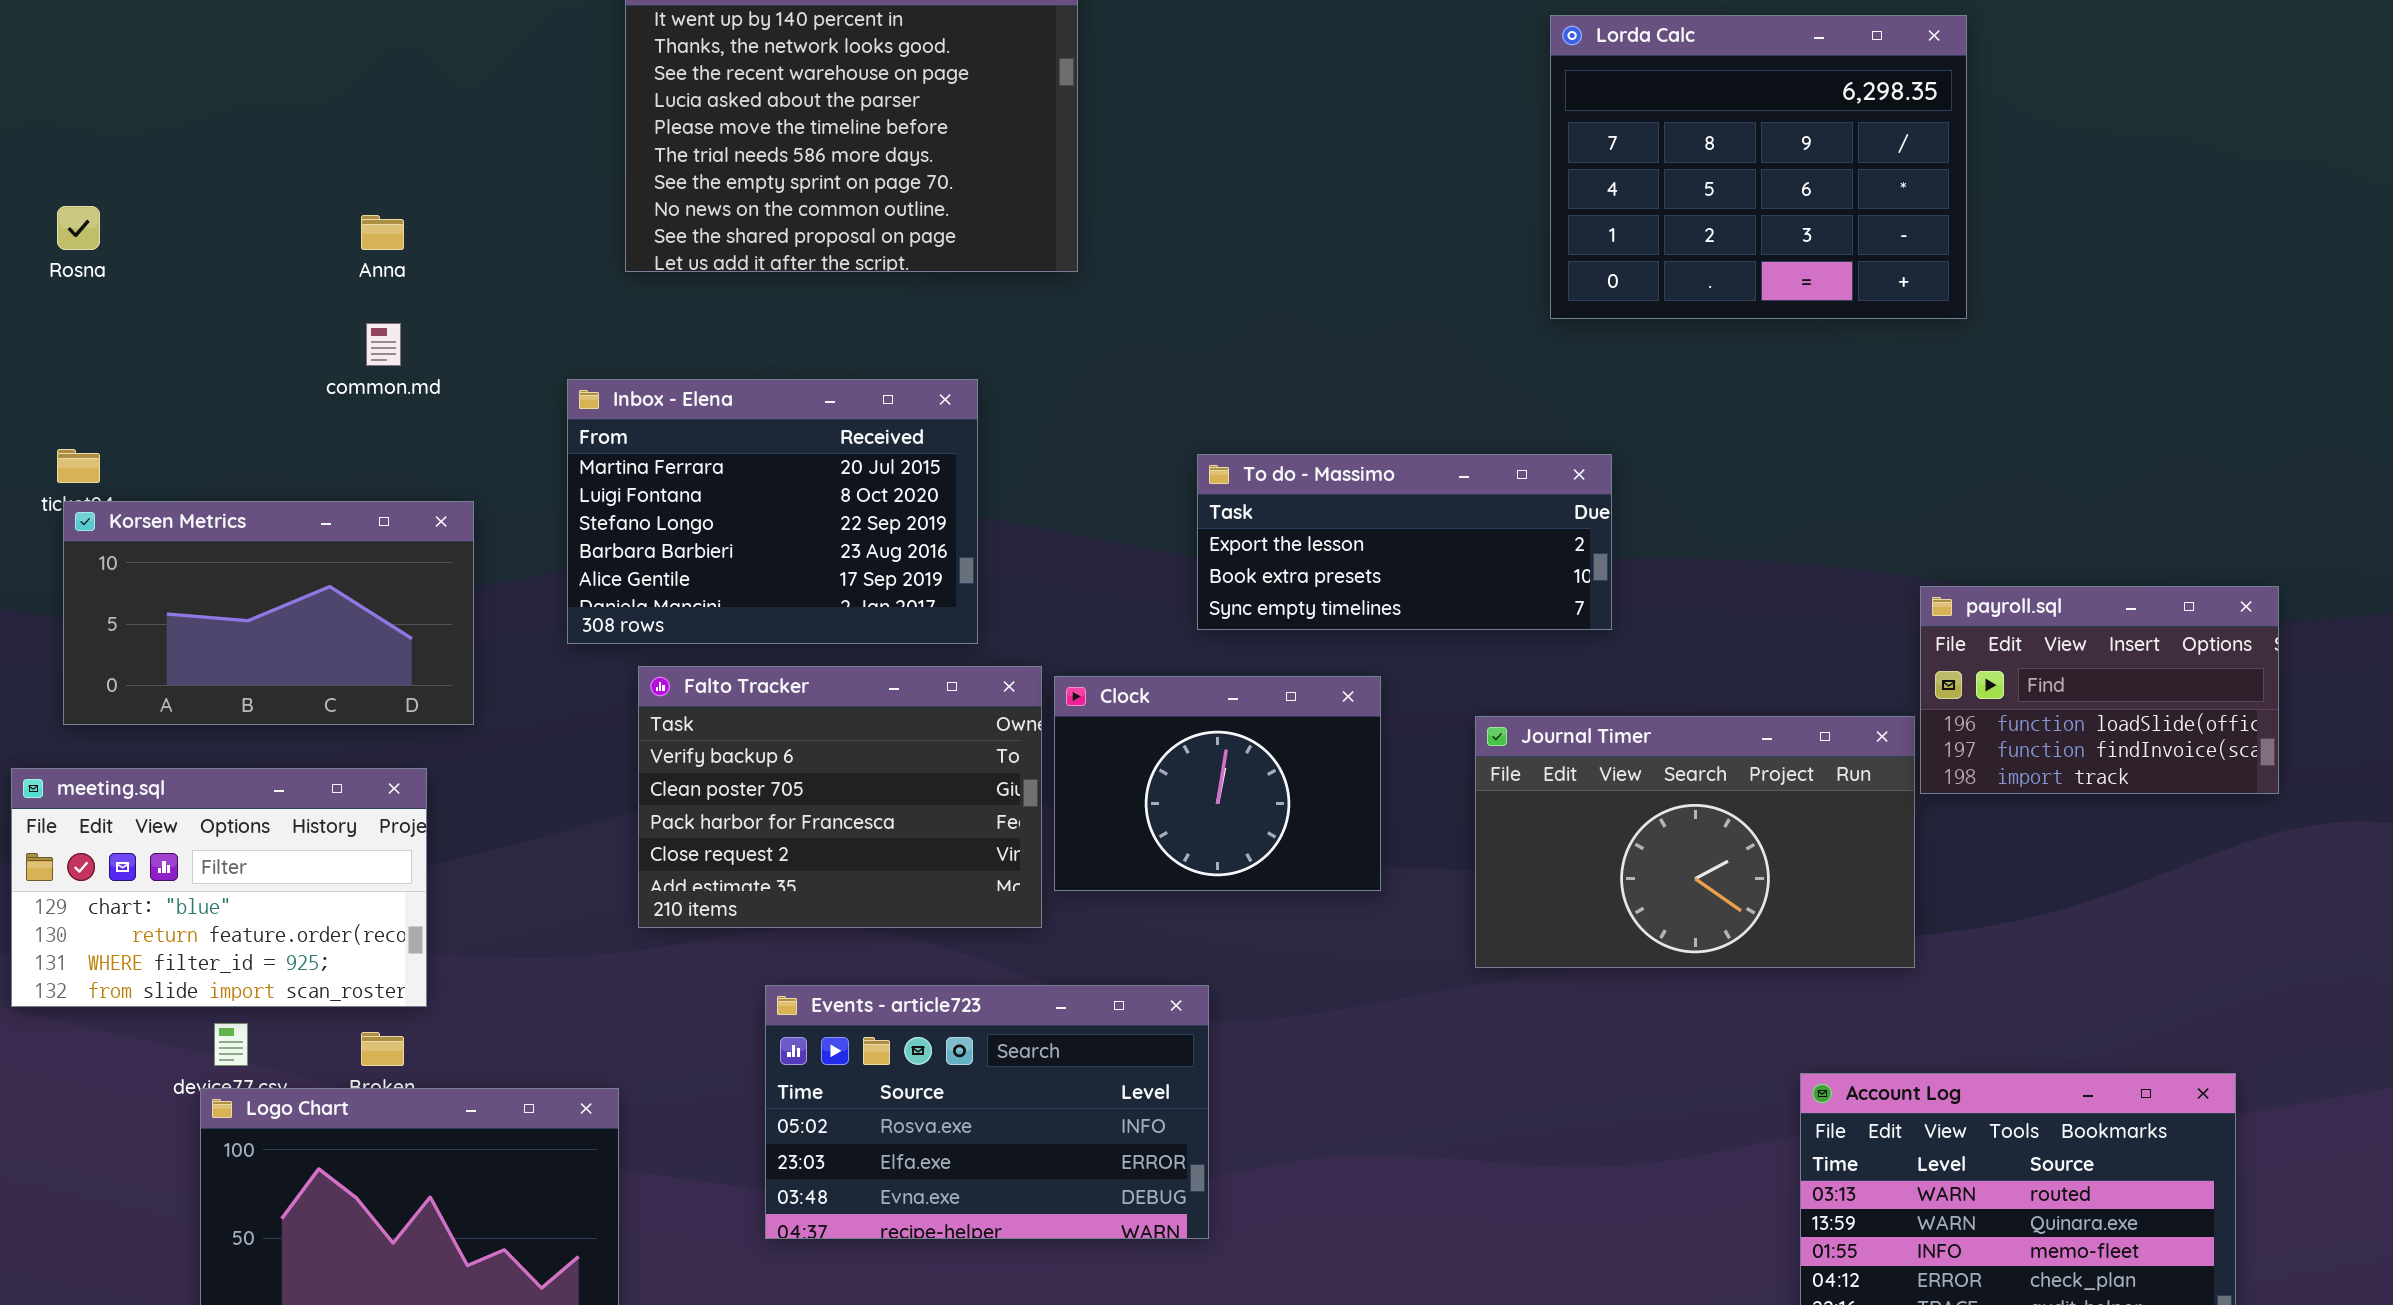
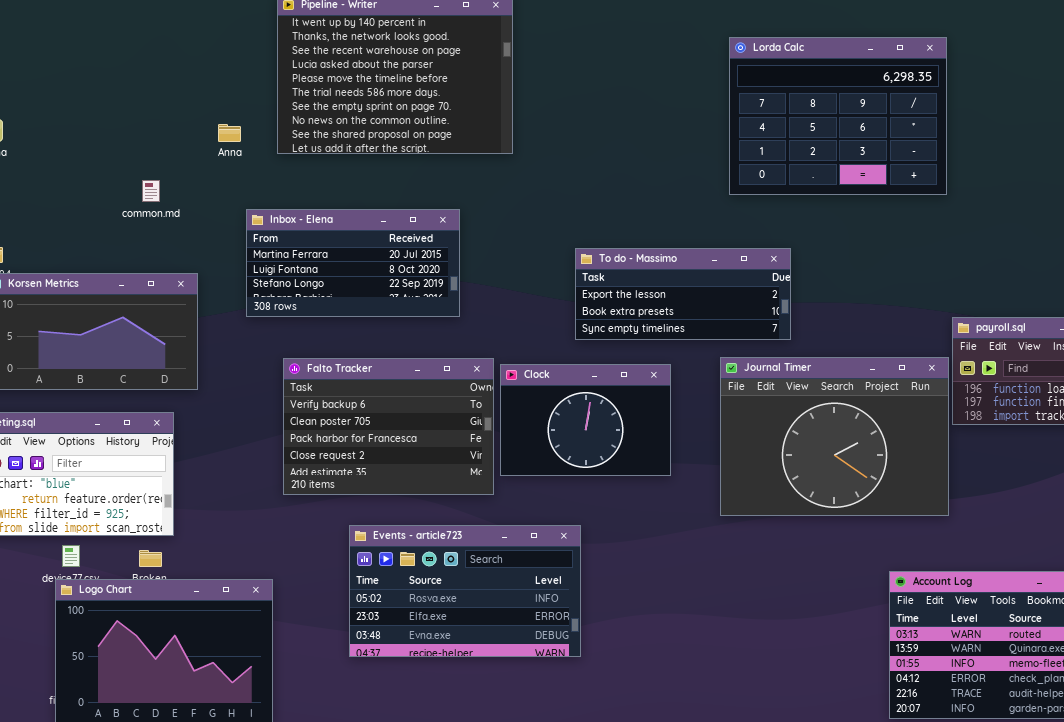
Lorda Calc: [1550,15,1967,319] -> [729,37,947,195], moved
Anna: [361,215,404,250] -> [218,124,241,142], moved
Inbox - Elena: [567,379,978,644] -> [246,209,460,317], resized
Journal Timer: [1475,716,1915,968] -> [720,357,949,516], resized

